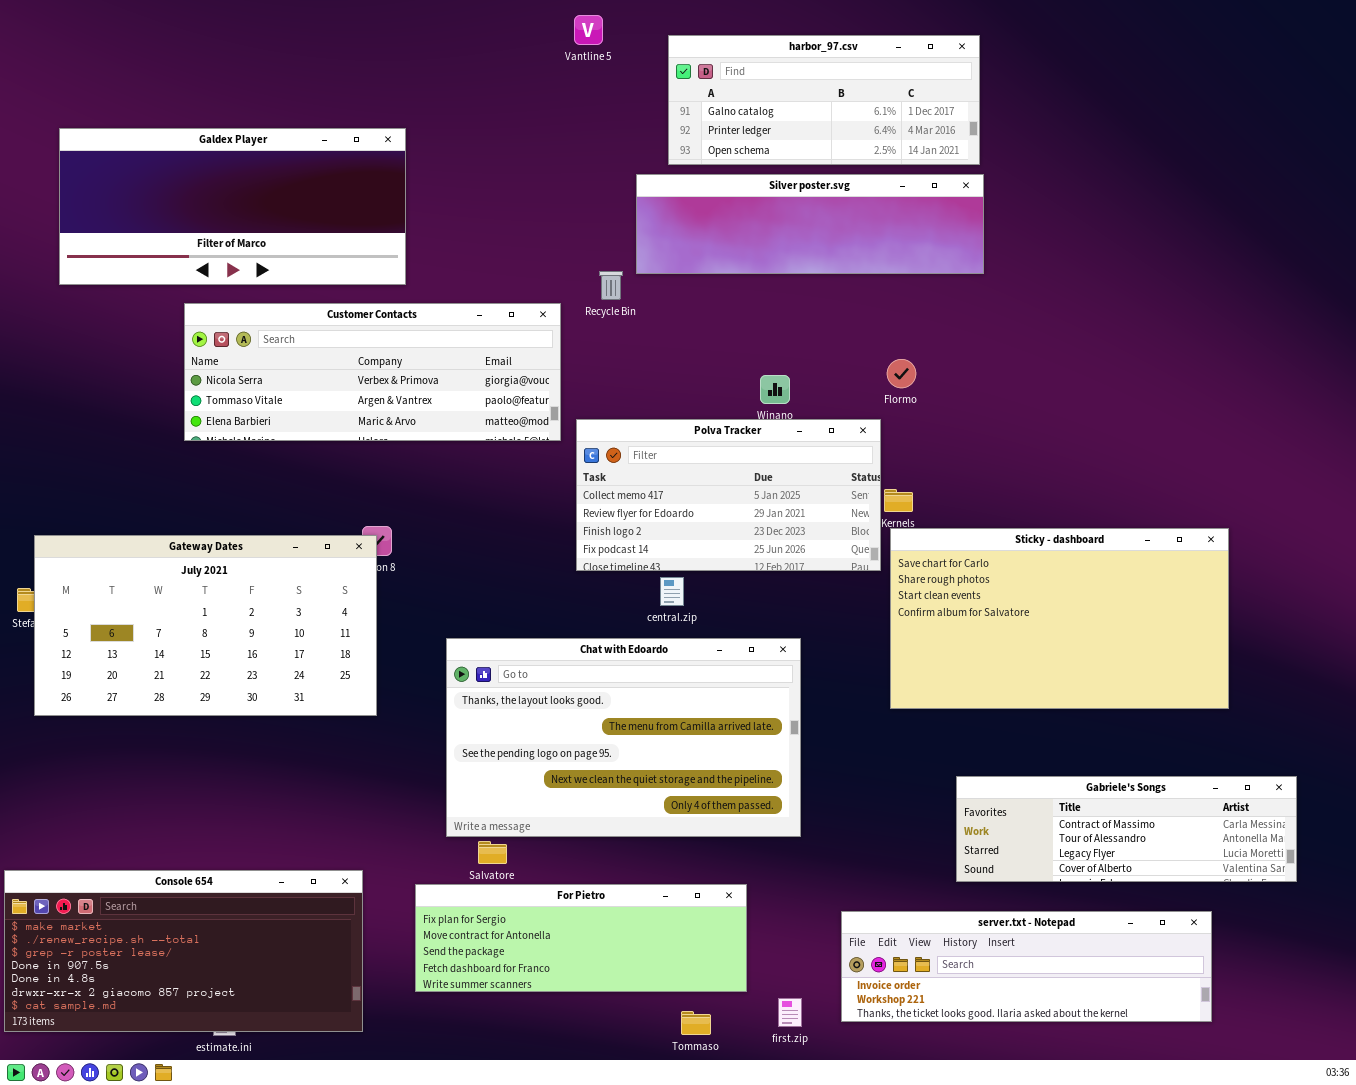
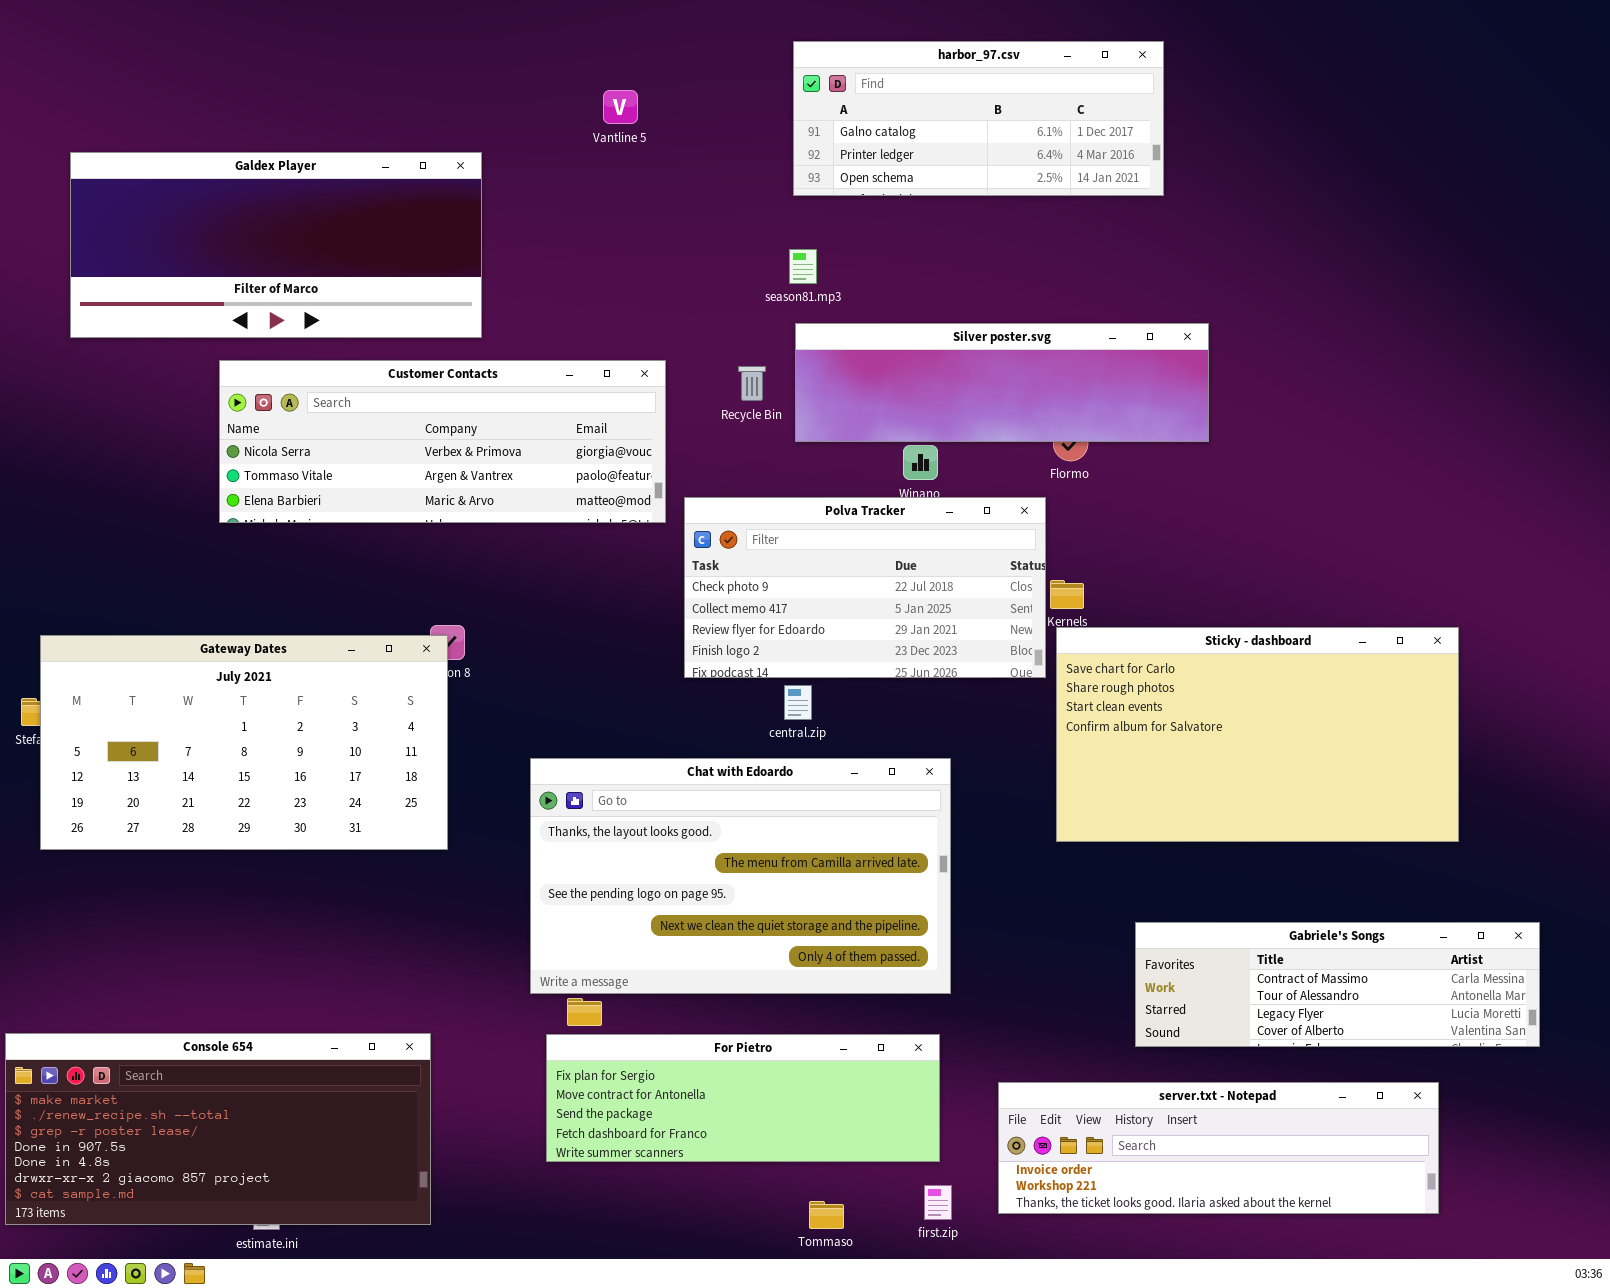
Vantline 5: [574,15,603,45] -> [603,90,638,124], moved
Silver poster.svg: [636,174,984,274] -> [795,323,1209,442], moved
Recycle Bin: [599,271,623,300] -> [738,366,766,401], moved
Polva Tracker: [576,419,881,571] -> [684,497,1046,678], scrolled up 1 row
For Pietro: [415,884,747,992] -> [546,1034,940,1162], moved

